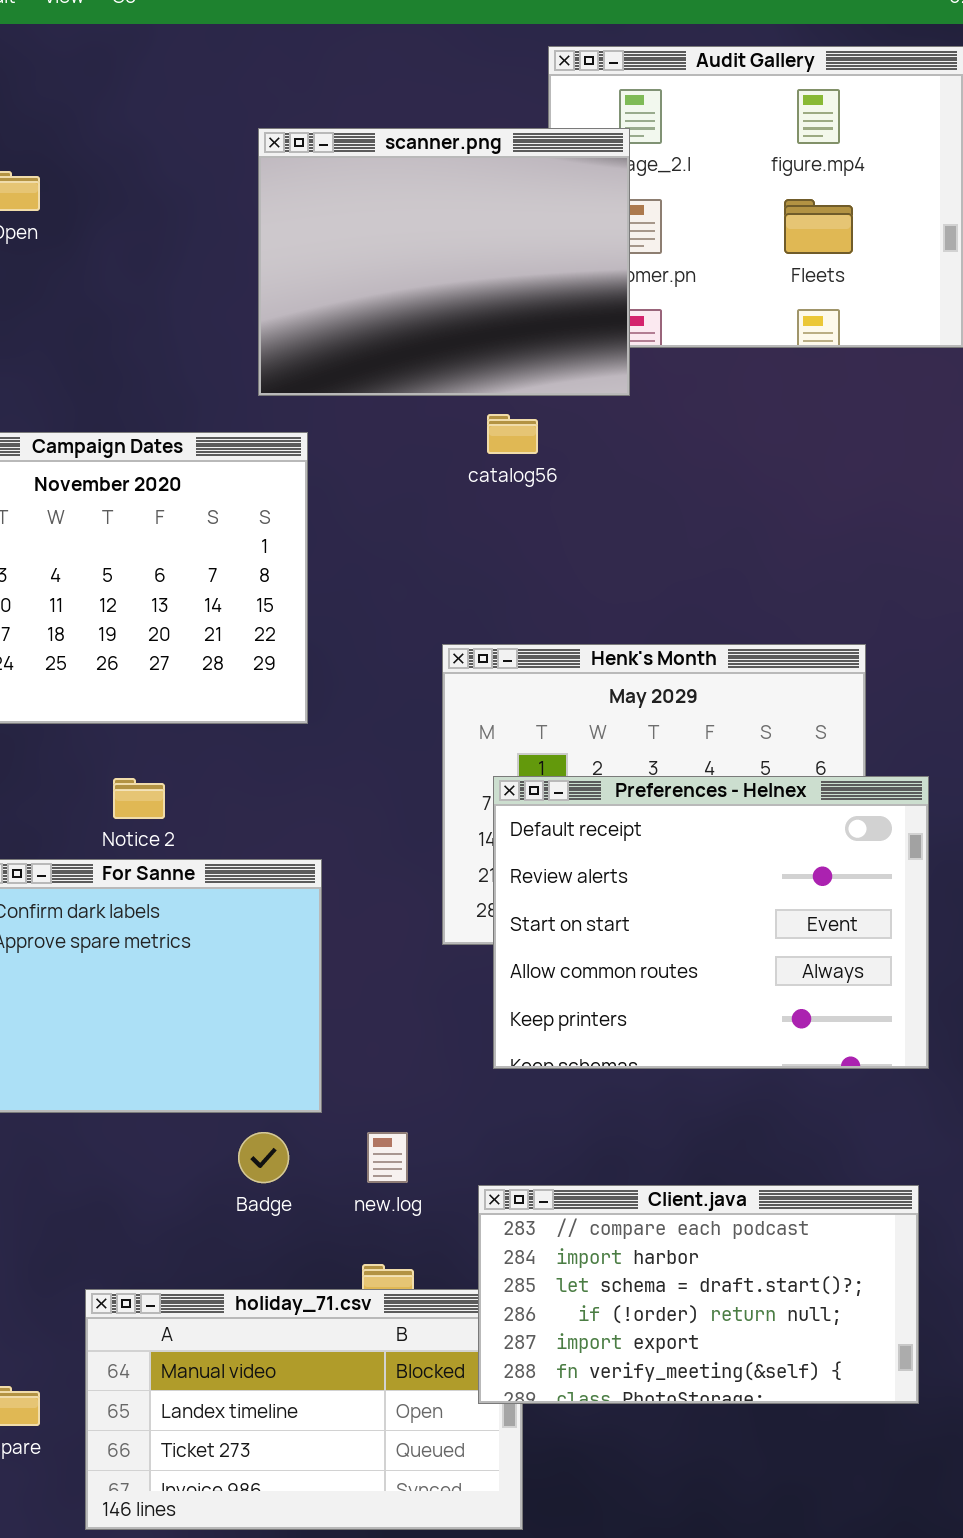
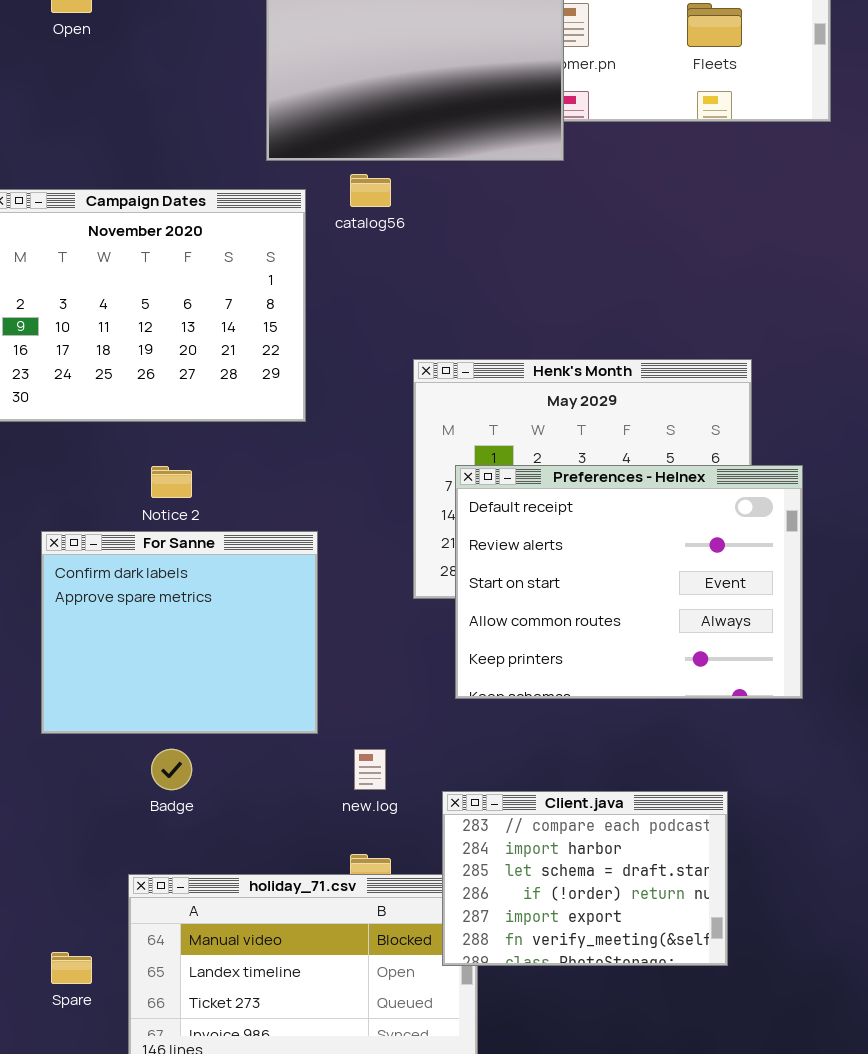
catalog56: [487,414,538,454] -> [350,174,391,207], moved
Badge: [238,1132,289,1183] -> [151,749,192,790], moved
Client.java: [478,1185,919,1404] -> [442,791,728,966], resized

